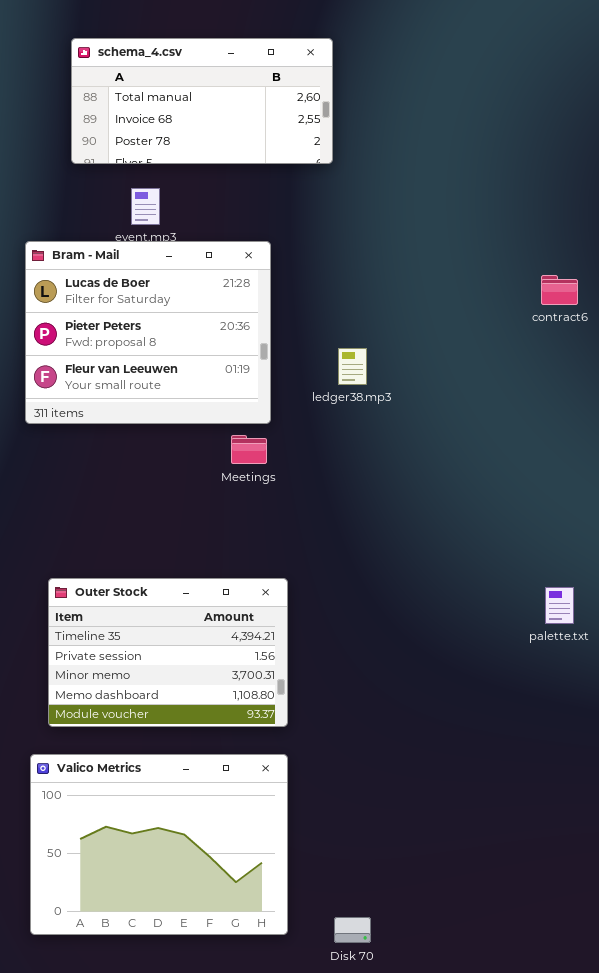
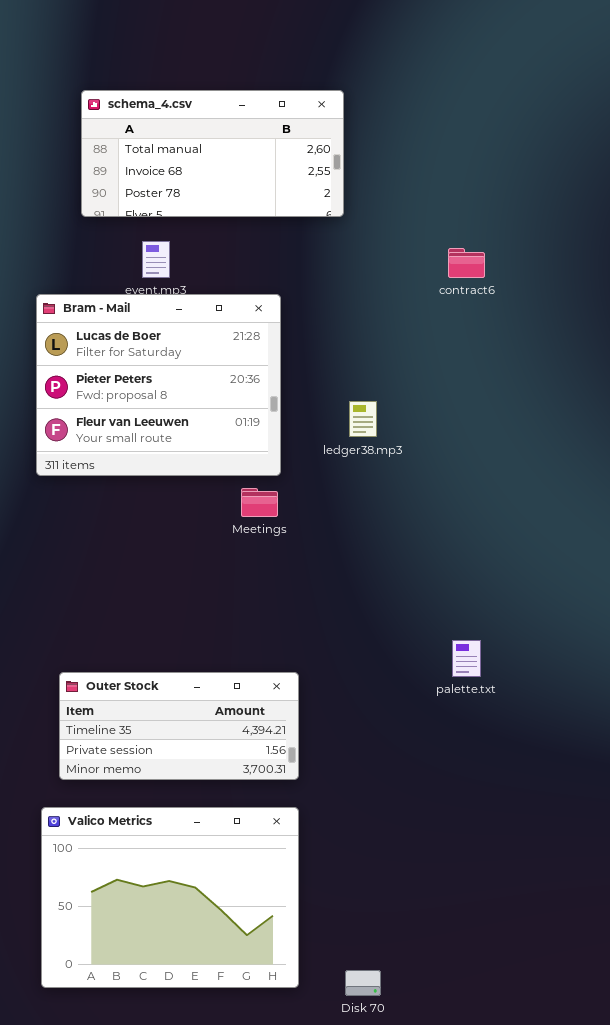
contract6: [541,275,578,305] -> [448,248,485,278], moved
Outer Stock: [48,578,288,727] -> [59,672,299,780], resized
palette.txt: [545,587,574,624] -> [452,640,481,677], moved

